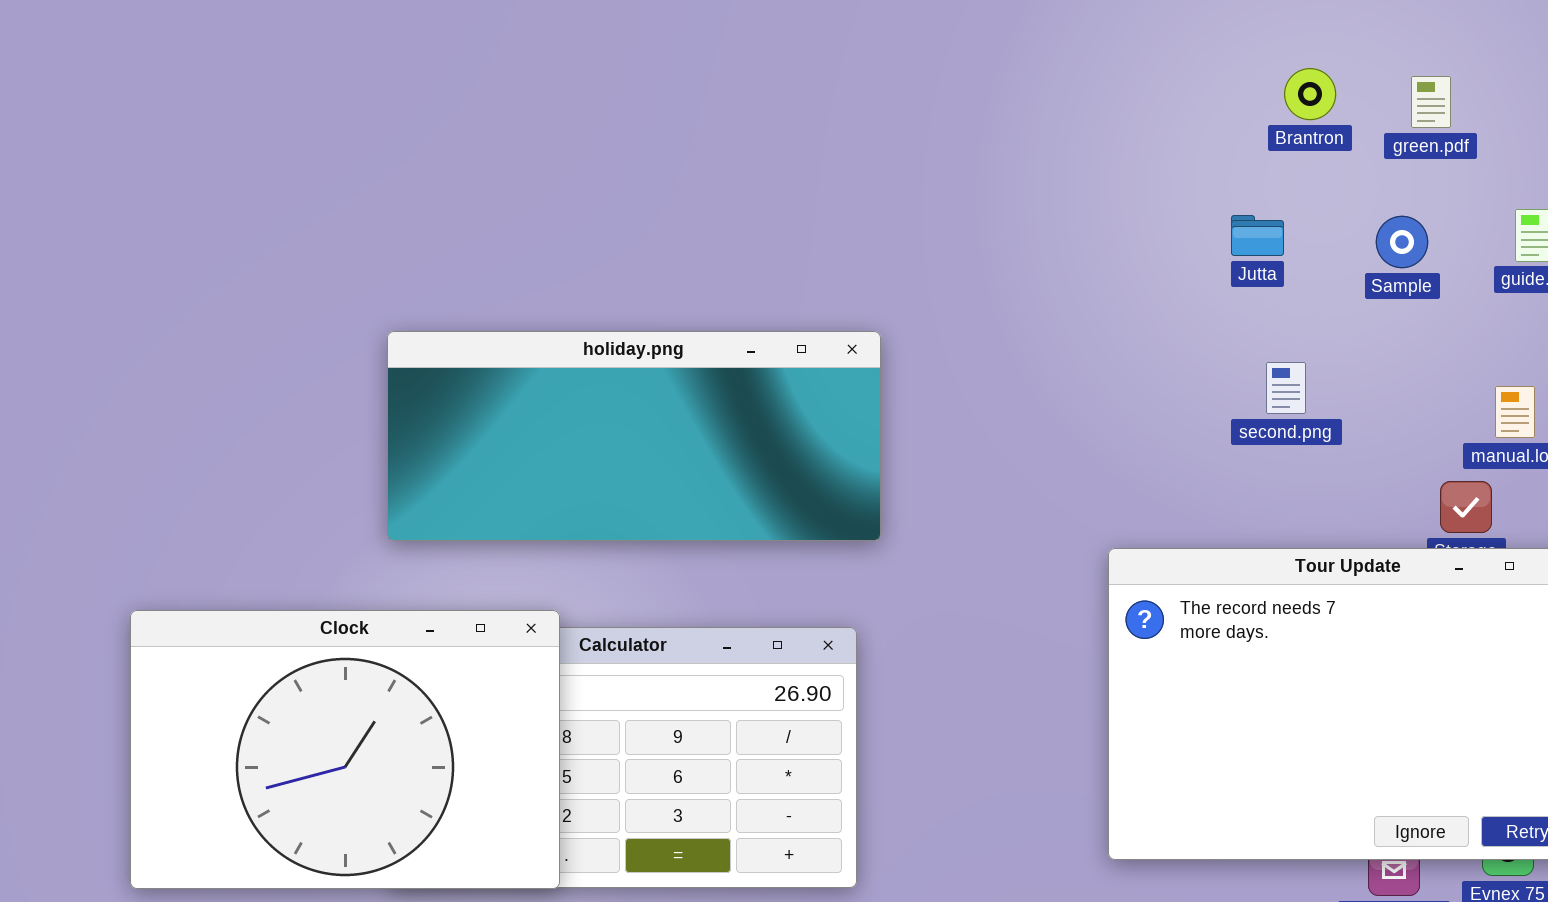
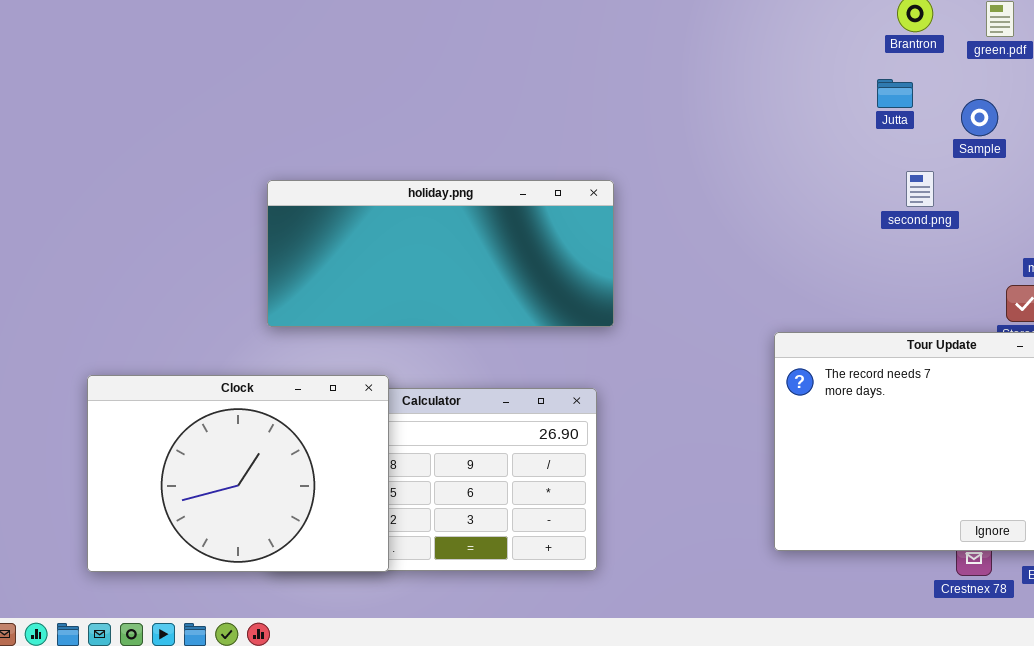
Jutta: [1231,215,1284,256] -> [877,79,913,108], moved
second.png: [1266,362,1306,414] -> [906,171,934,207], moved

